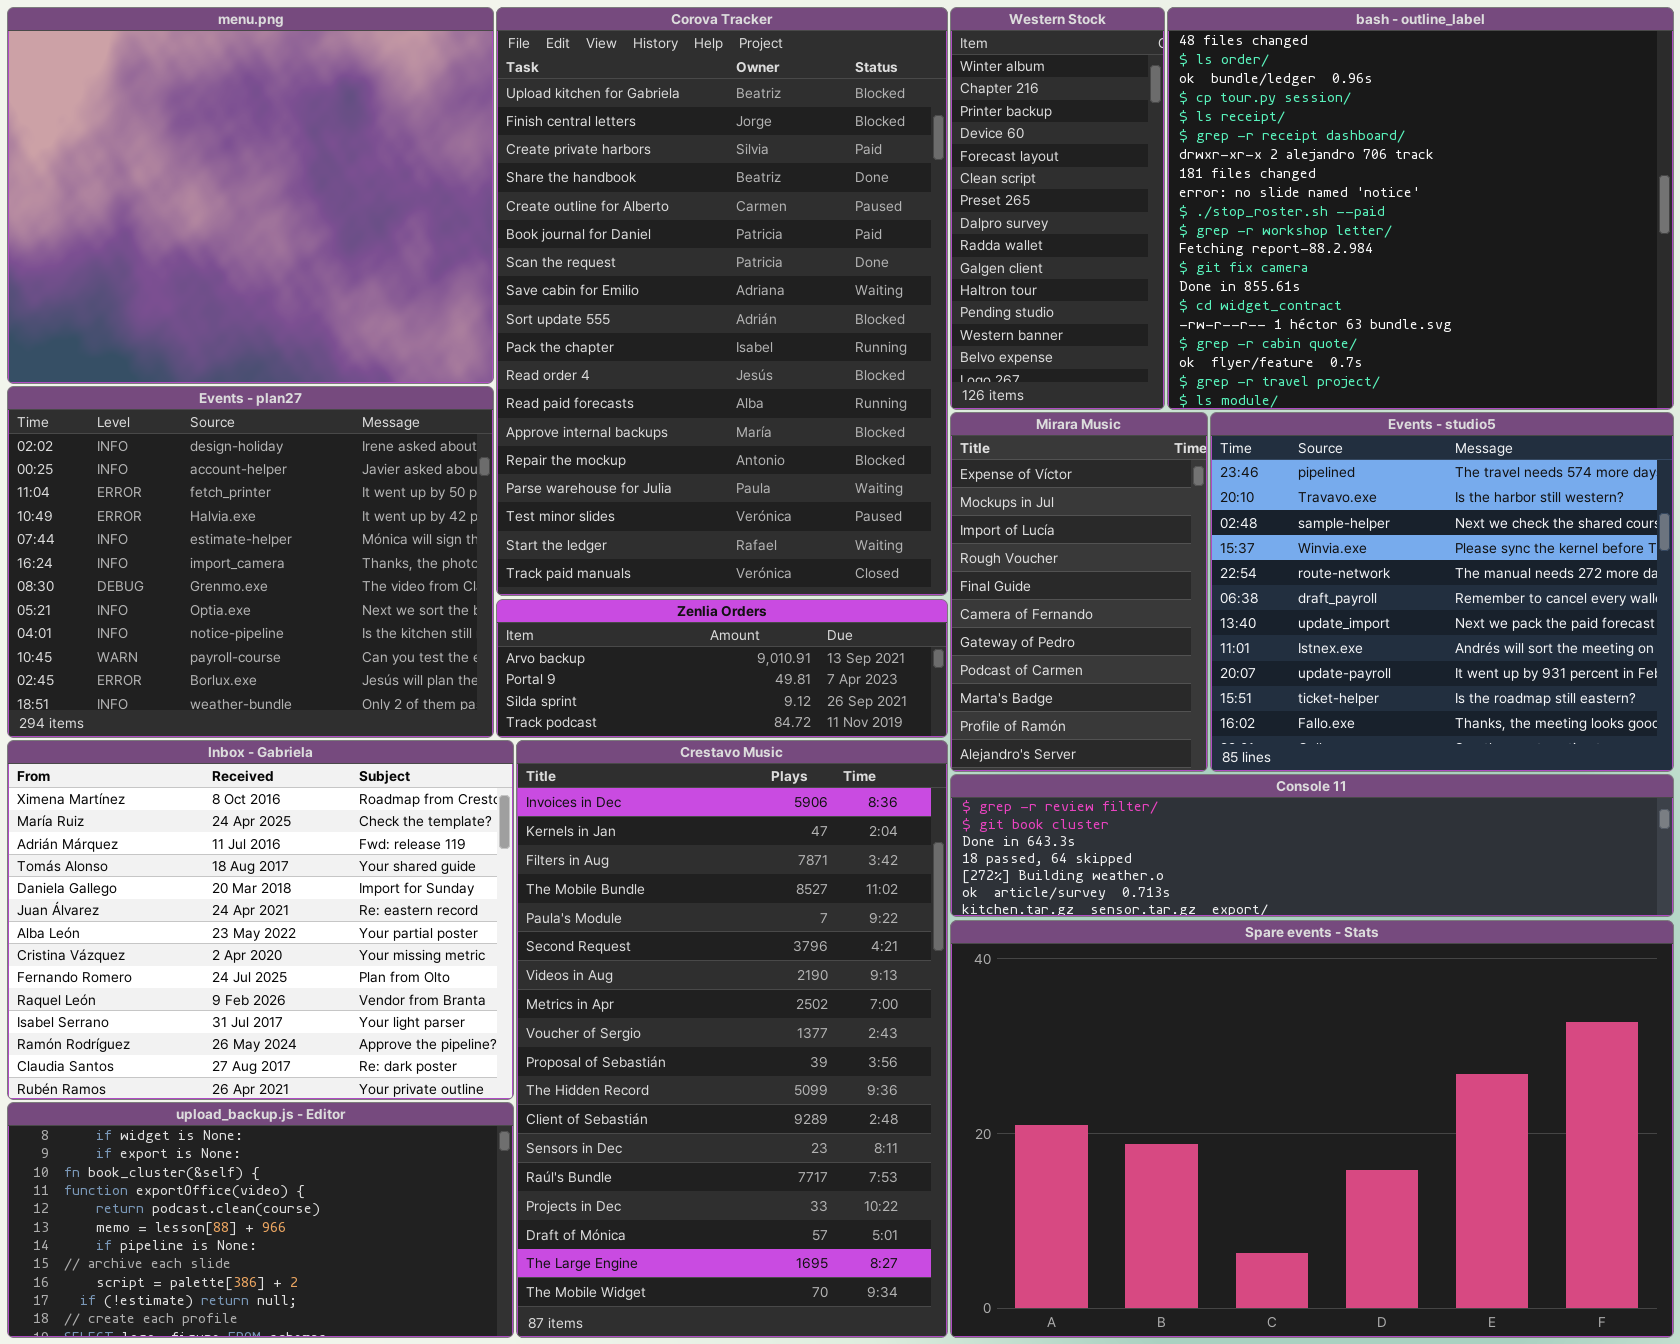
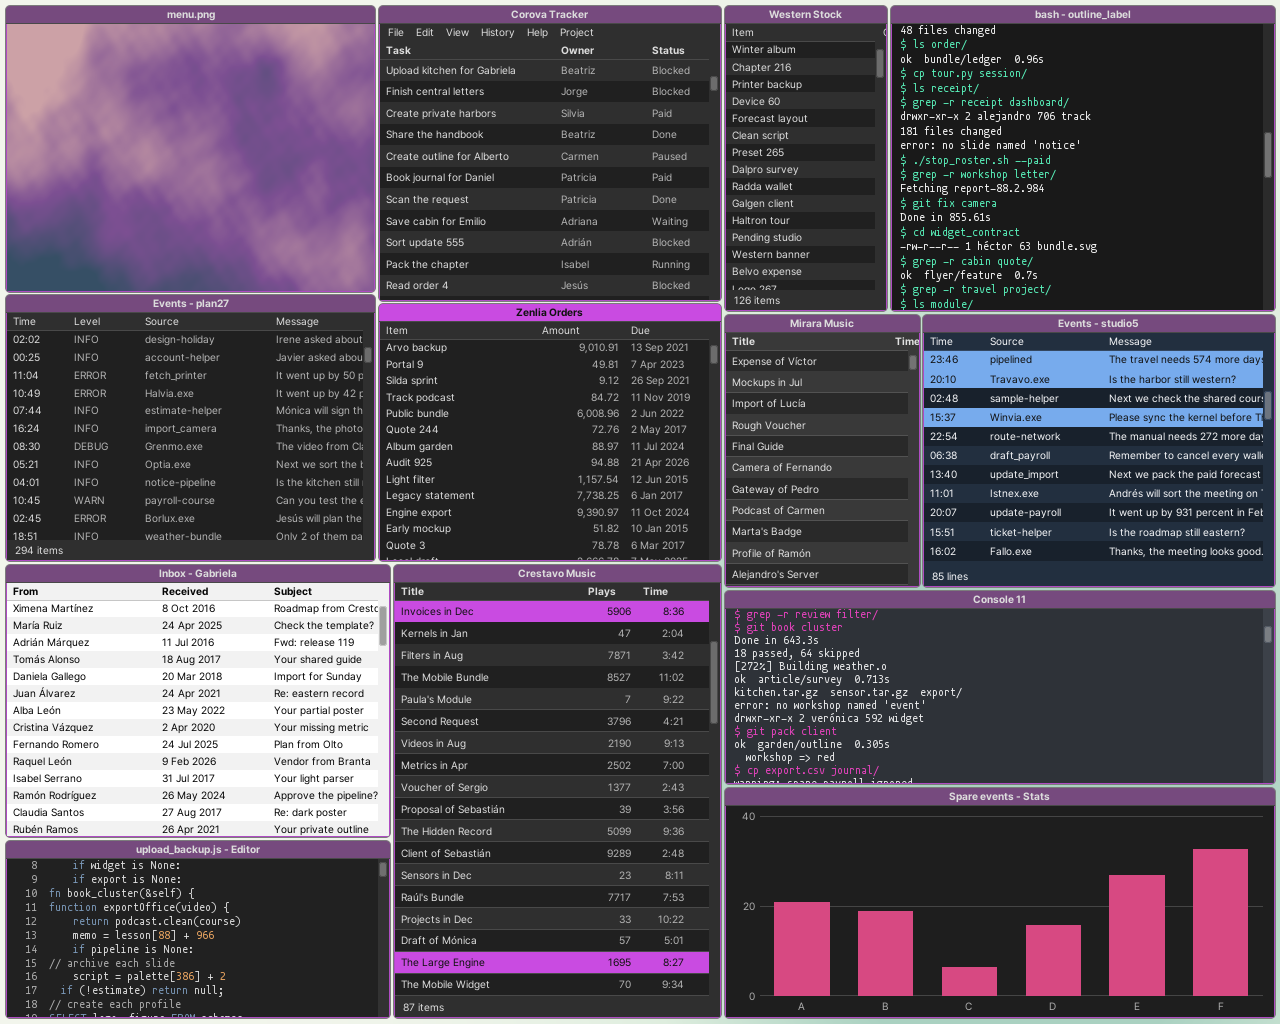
Corova Tracker: [496,7,948,596] -> [378,5,722,302], resized
Zenlia Orders: [496,599,948,738] -> [378,303,722,562], resized
Console 11: [950,774,1674,917] -> [724,590,1276,785], resized
Spare events - Stats: [950,920,1674,1338] -> [724,787,1276,1019], resized

